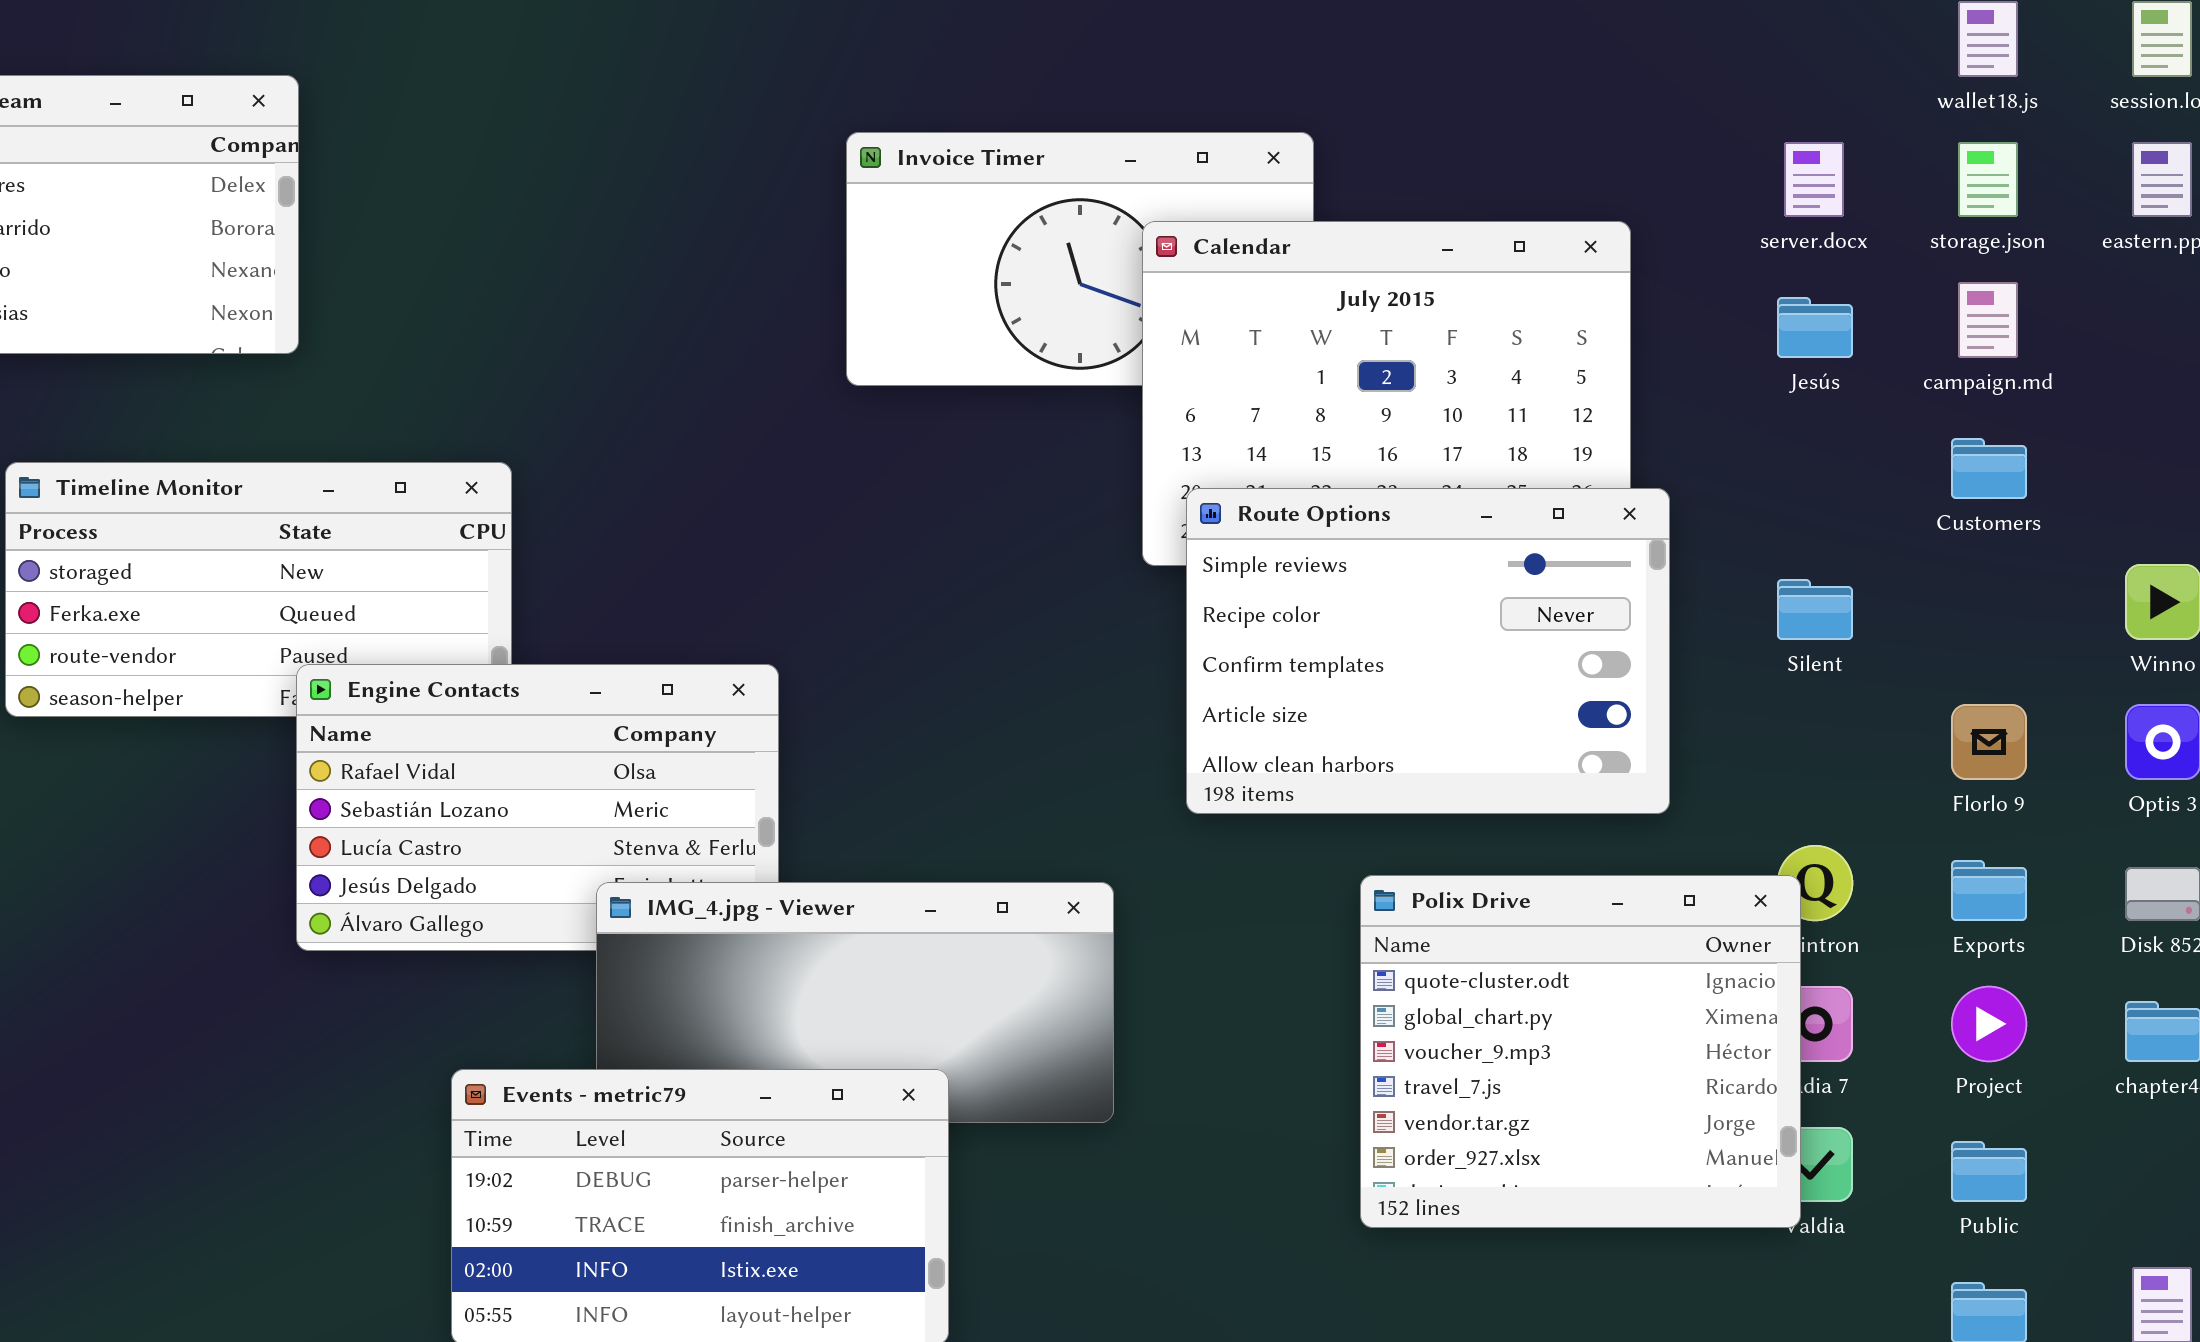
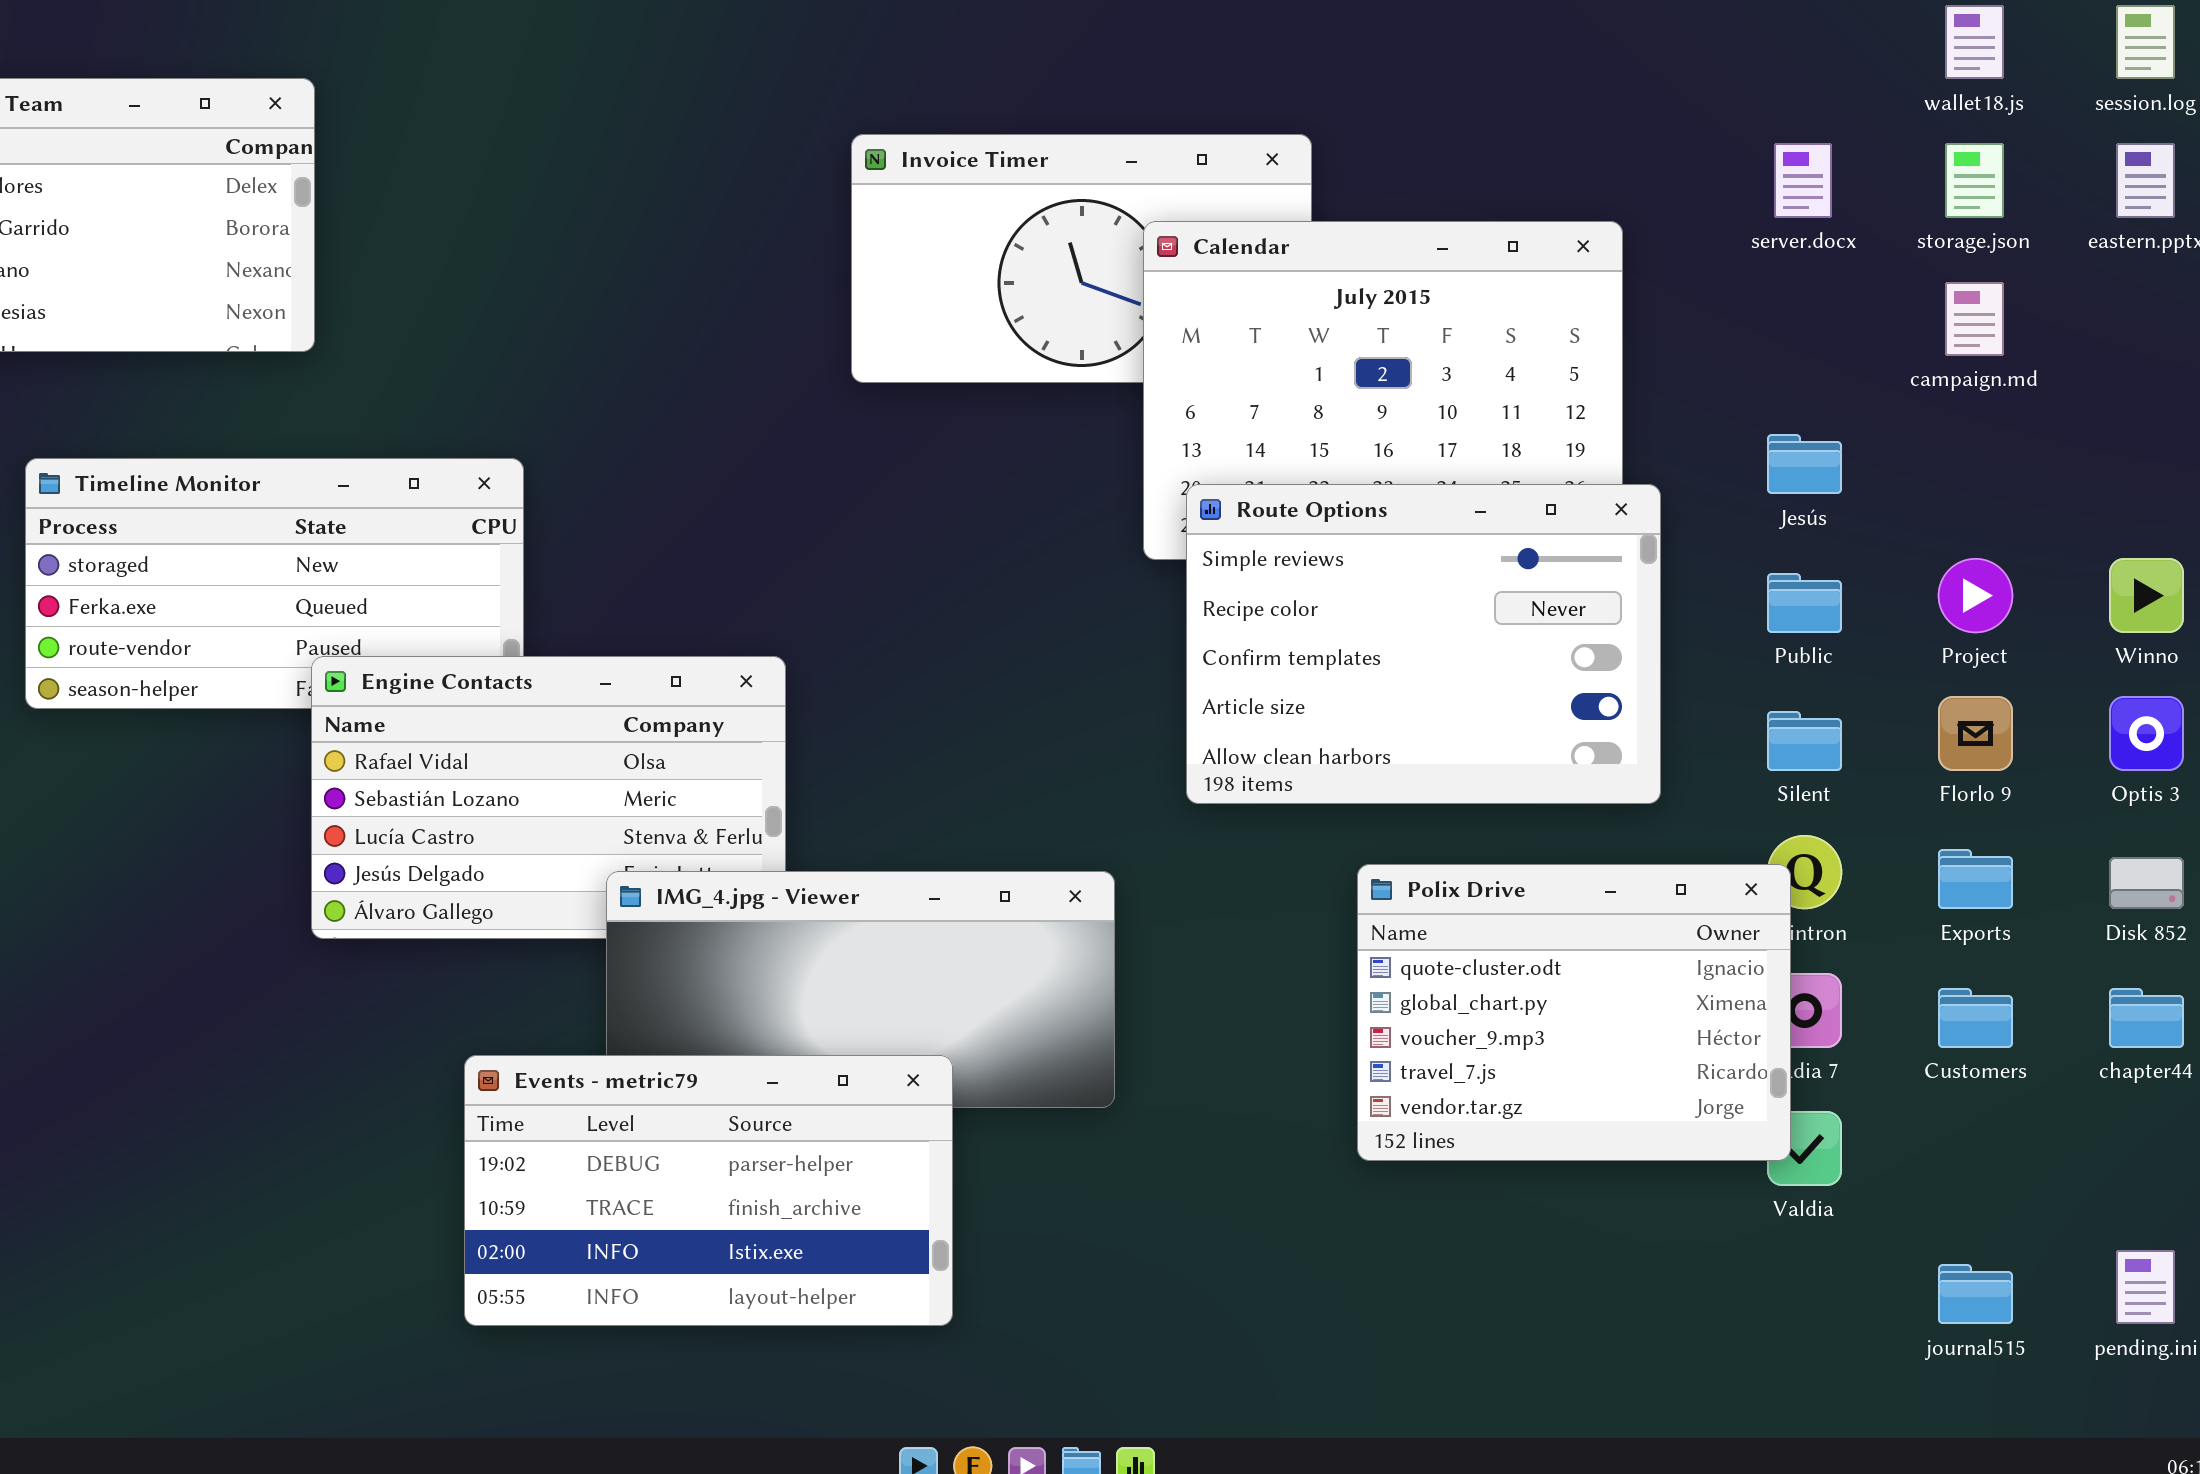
Jesús: [1777,297,1853,358] -> [1767,434,1842,494], moved
Customers: [1951,438,2027,499] -> [1938,988,2013,1048], moved
Silent: [1777,579,1853,640] -> [1767,711,1842,771], moved
Polix Drive: [1360,875,1801,1228] -> [1357,864,1791,1161], resized
Project: [1951,986,2027,1062] -> [1938,558,2013,633], moved
Public: [1951,1141,2027,1202] -> [1767,573,1842,633], moved

